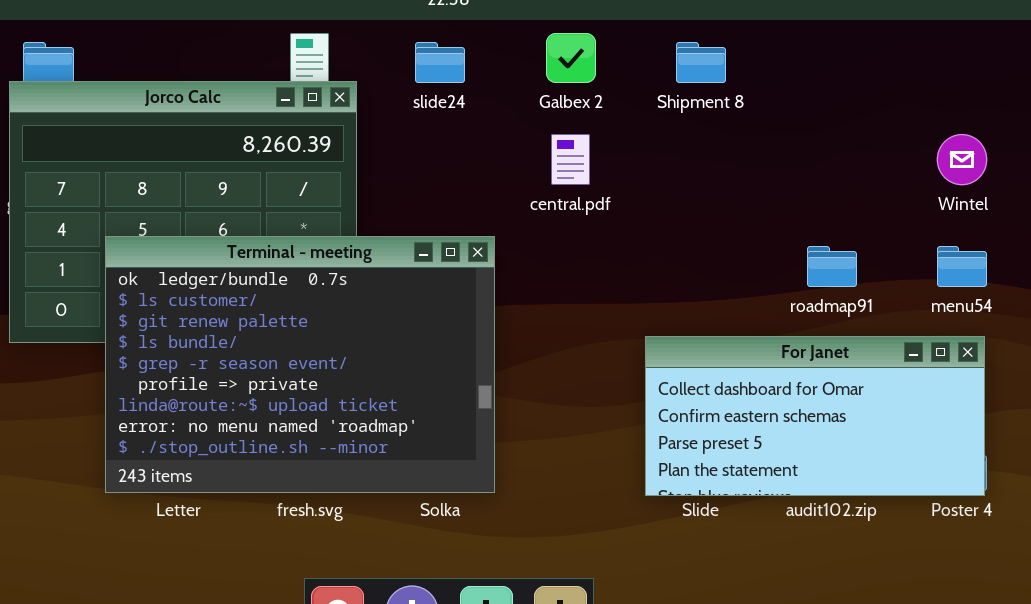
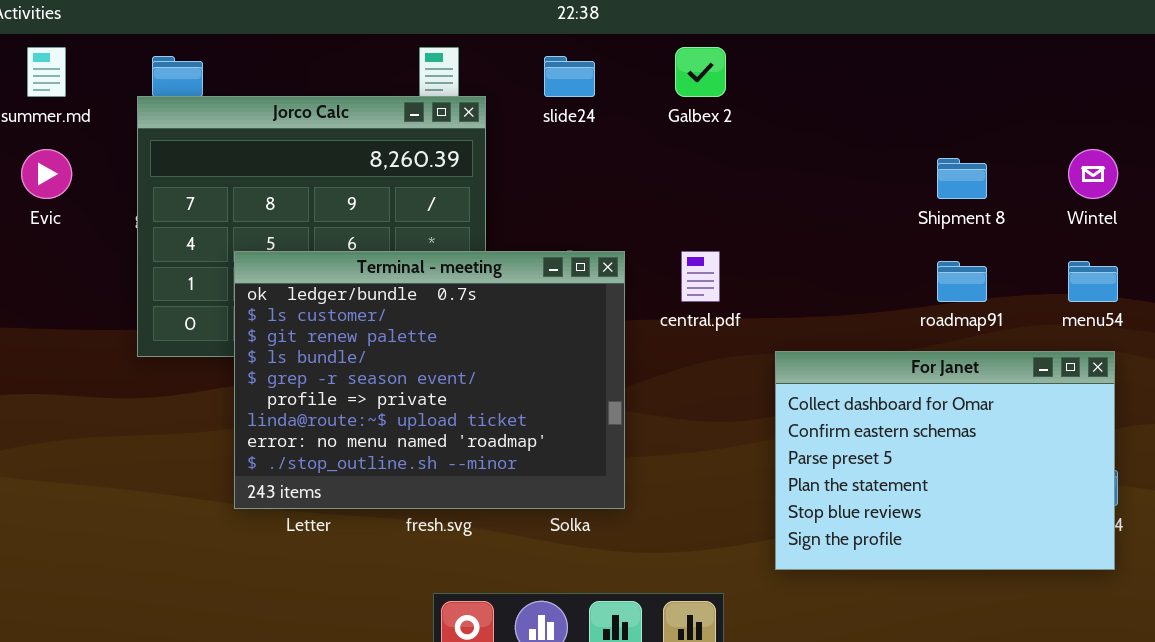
Shipment 8: [676,42,726,83] -> [937,158,987,199], moved
central.pdf: [551,134,590,185] -> [681,251,720,302], moved
For Janet: [645,336,985,496] -> [775,351,1115,570], resized

